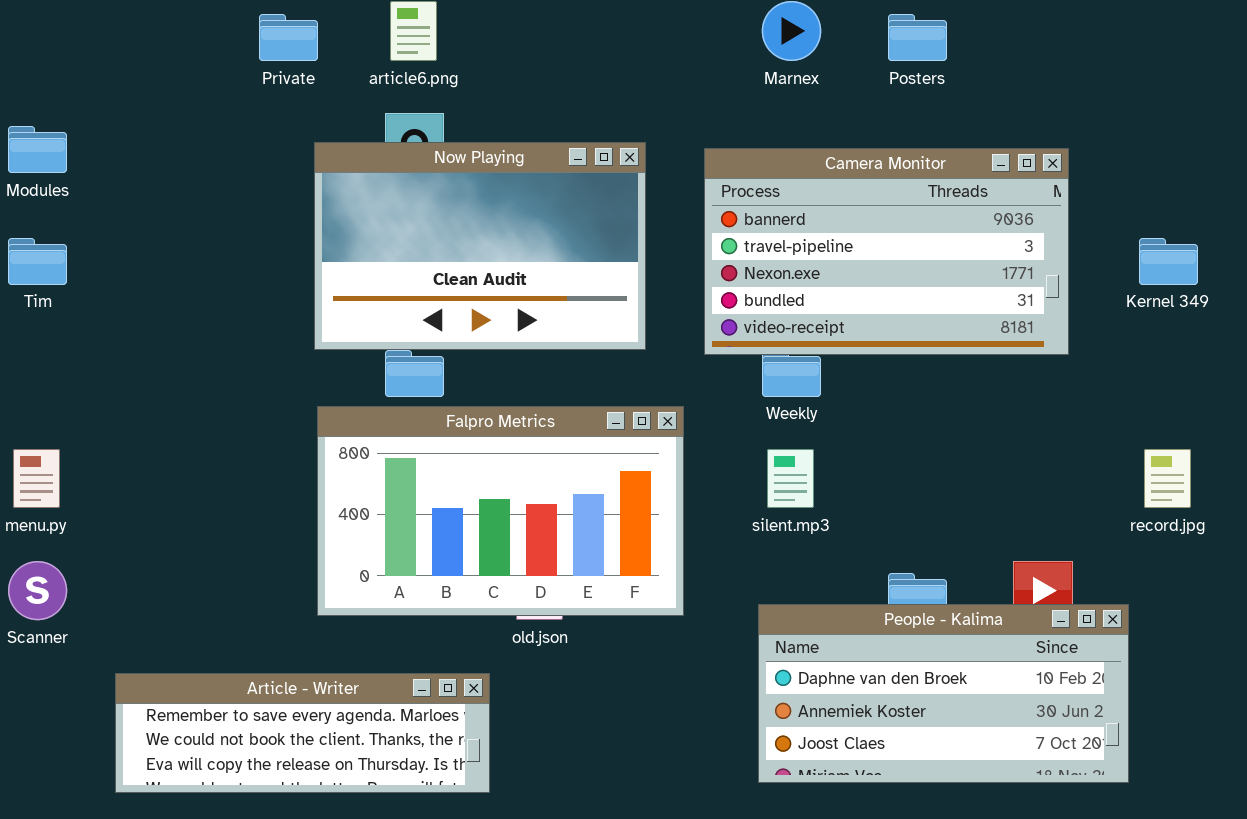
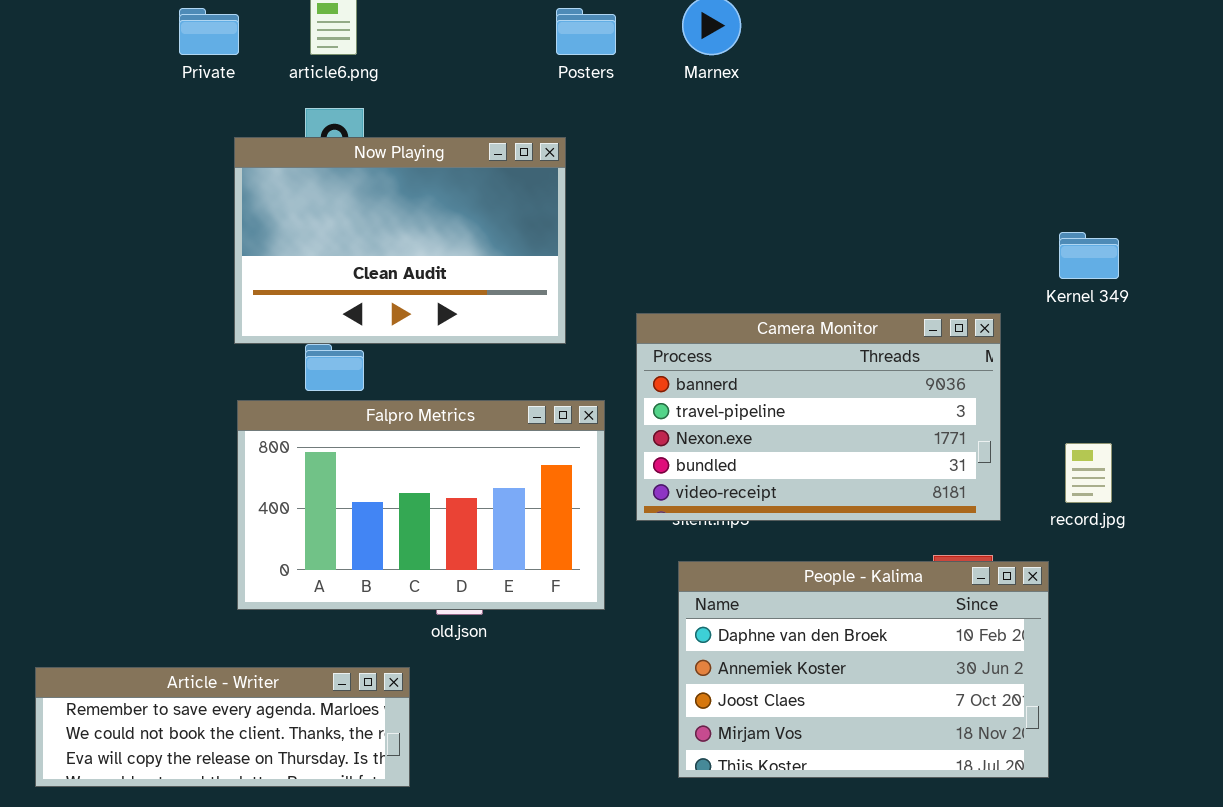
Posters: [888,14,947,61] -> [556,8,616,55], moved
Camera Monitor: [704,148,1069,355] -> [636,313,1001,521], moved
People - Kalima: [758,604,1129,783] -> [678,561,1049,778], resized

